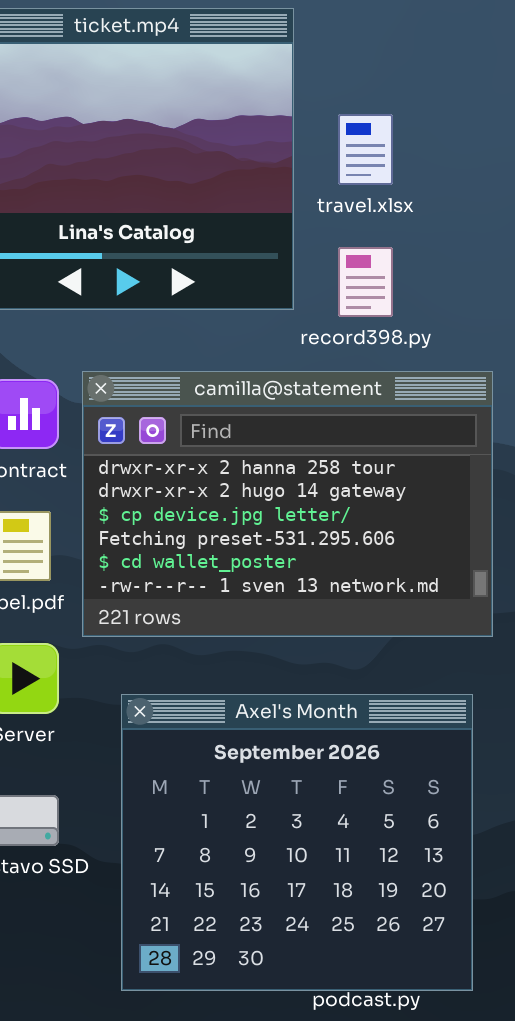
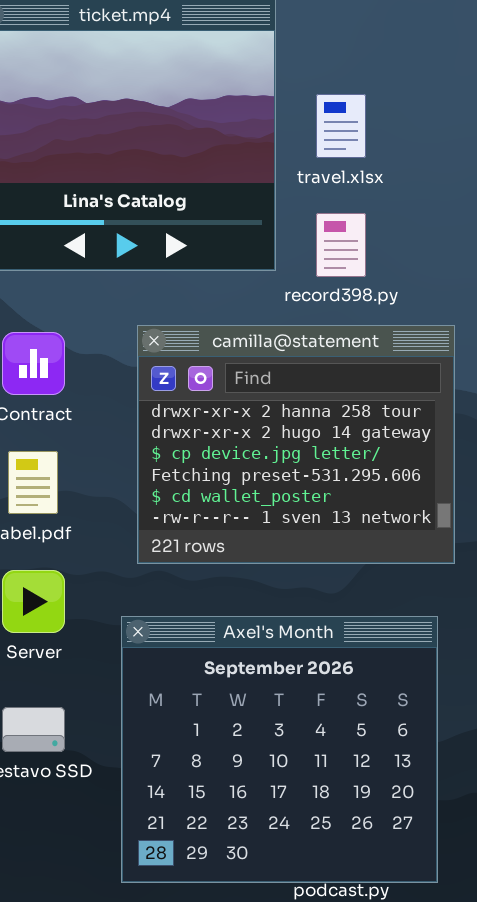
camilla@statement: [82,371,493,637] -> [137,325,455,564], resized

